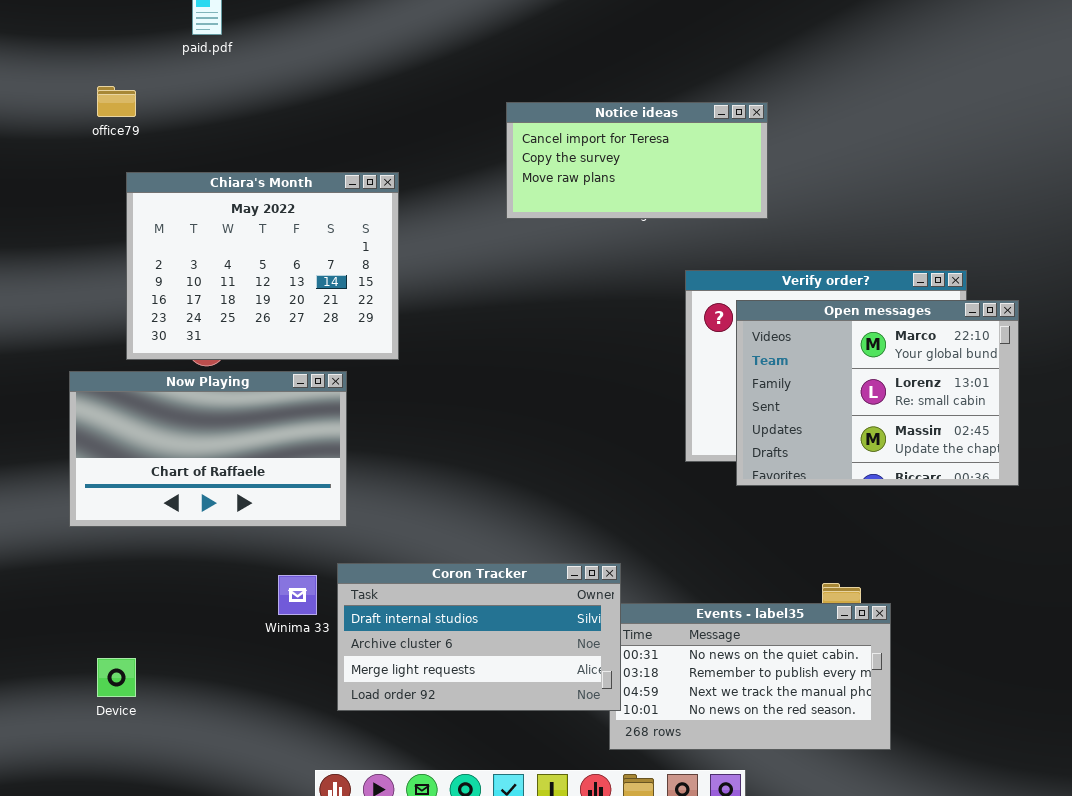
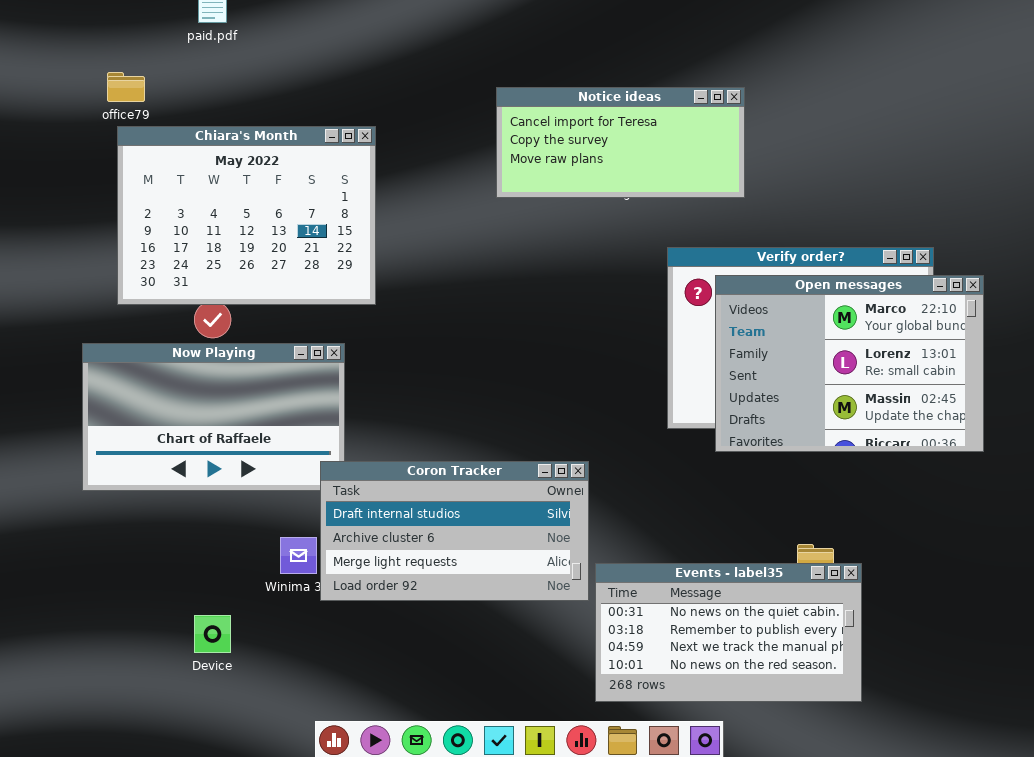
Chiara's Month: [126,172,399,360] -> [117,126,376,305], moved
Coron Tracker: [337,563,621,711] -> [320,461,589,601], moved
Device: [97,658,136,697] -> [194,615,231,653], moved

